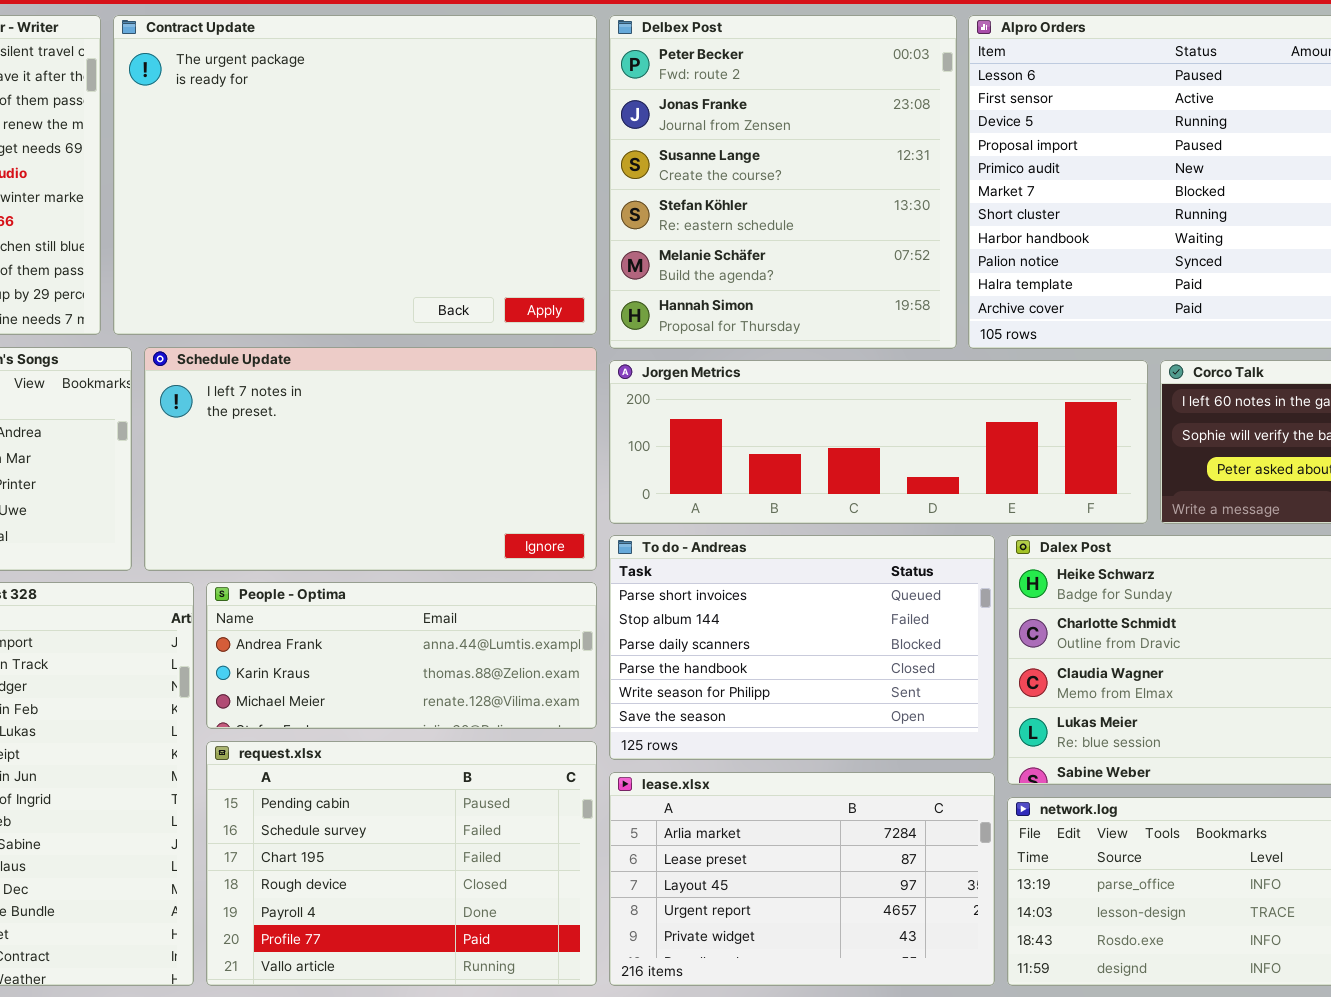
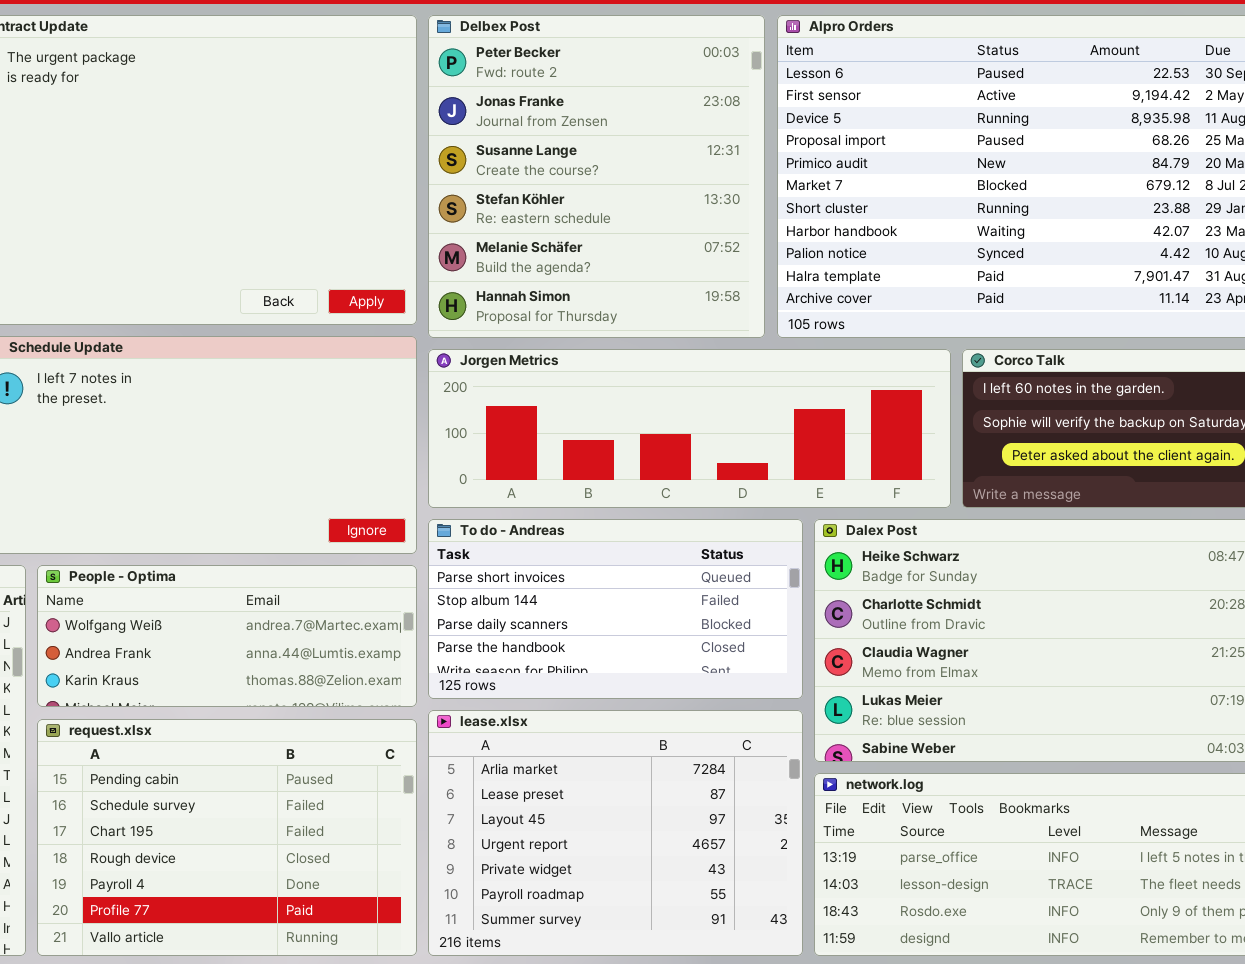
To do - Andreas: [609,535,995,760] -> [428,519,803,699], resized
People - Optima: [206,582,597,729] -> [37,565,417,707], scrolled up 1 row
lease.xlsx: [609,772,995,986] -> [428,710,803,956], resized

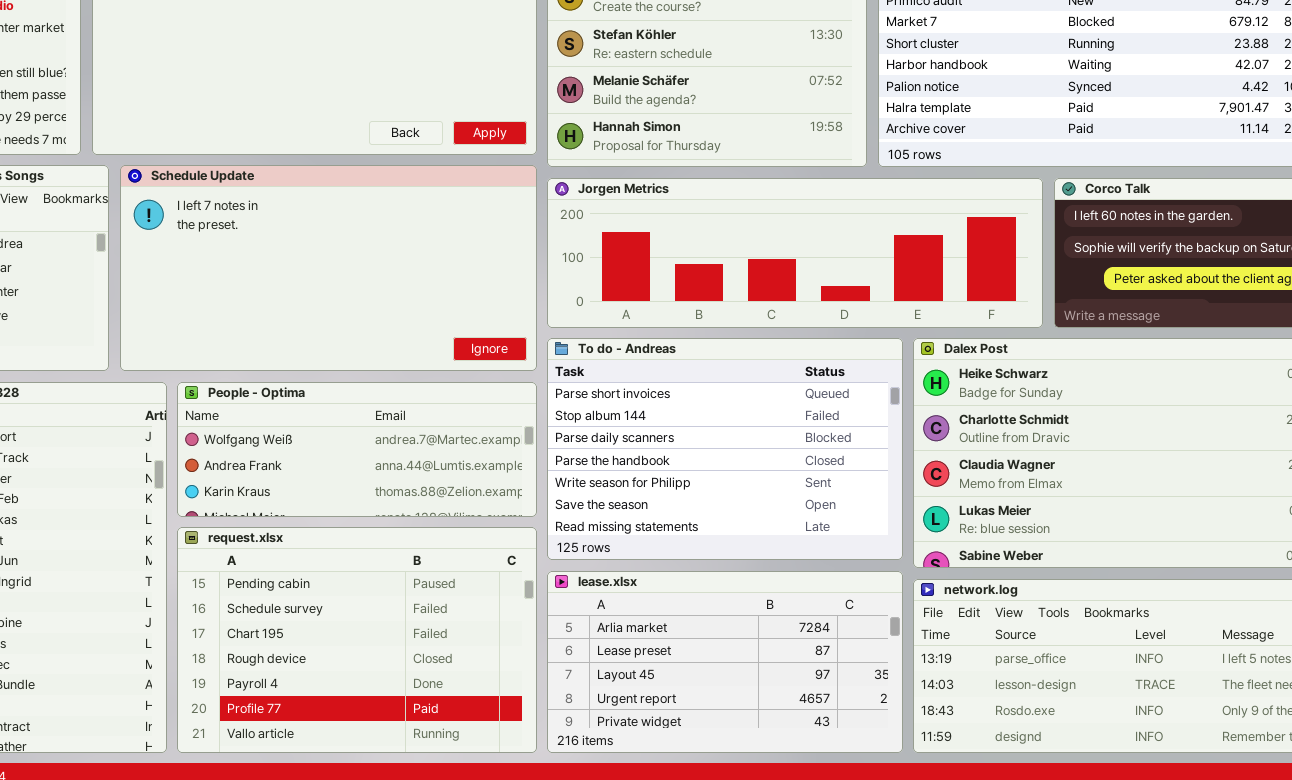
To do - Andreas: [428,519,803,699] -> [547,338,903,560], resized
lease.xlsx: [428,710,803,956] -> [547,571,903,753], resized

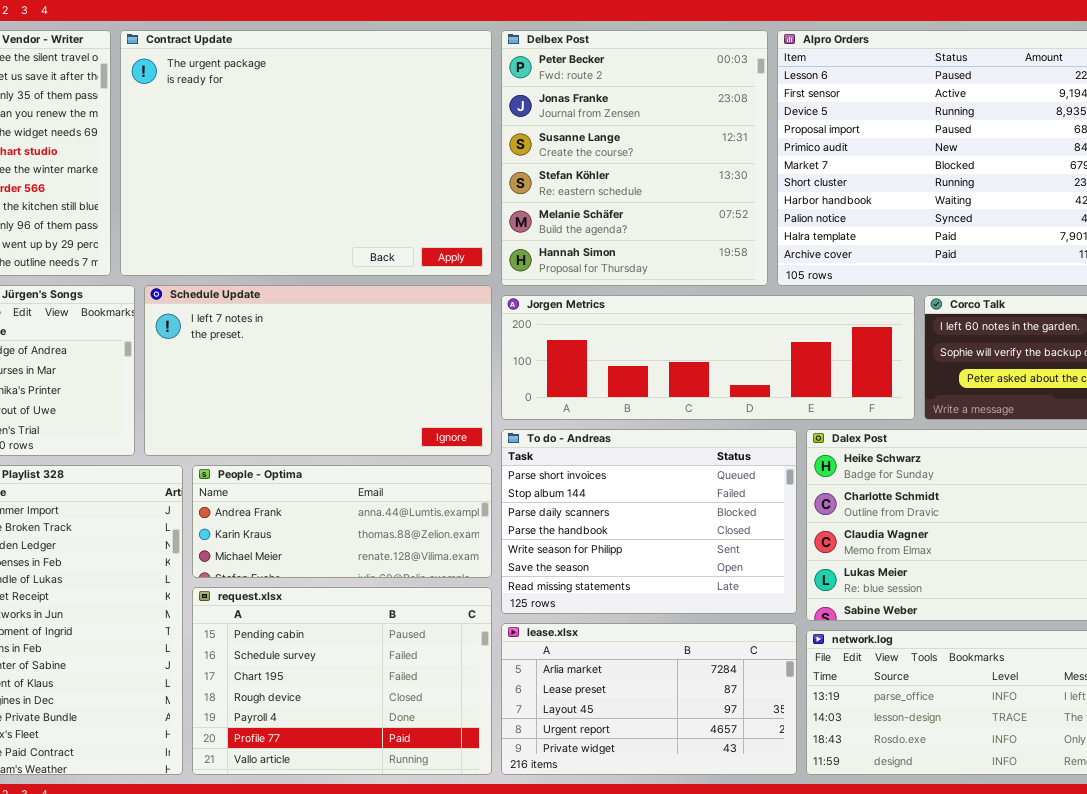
People - Optima: [177,382,537,517] -> [192,465,492,578], scrolled down 1 row

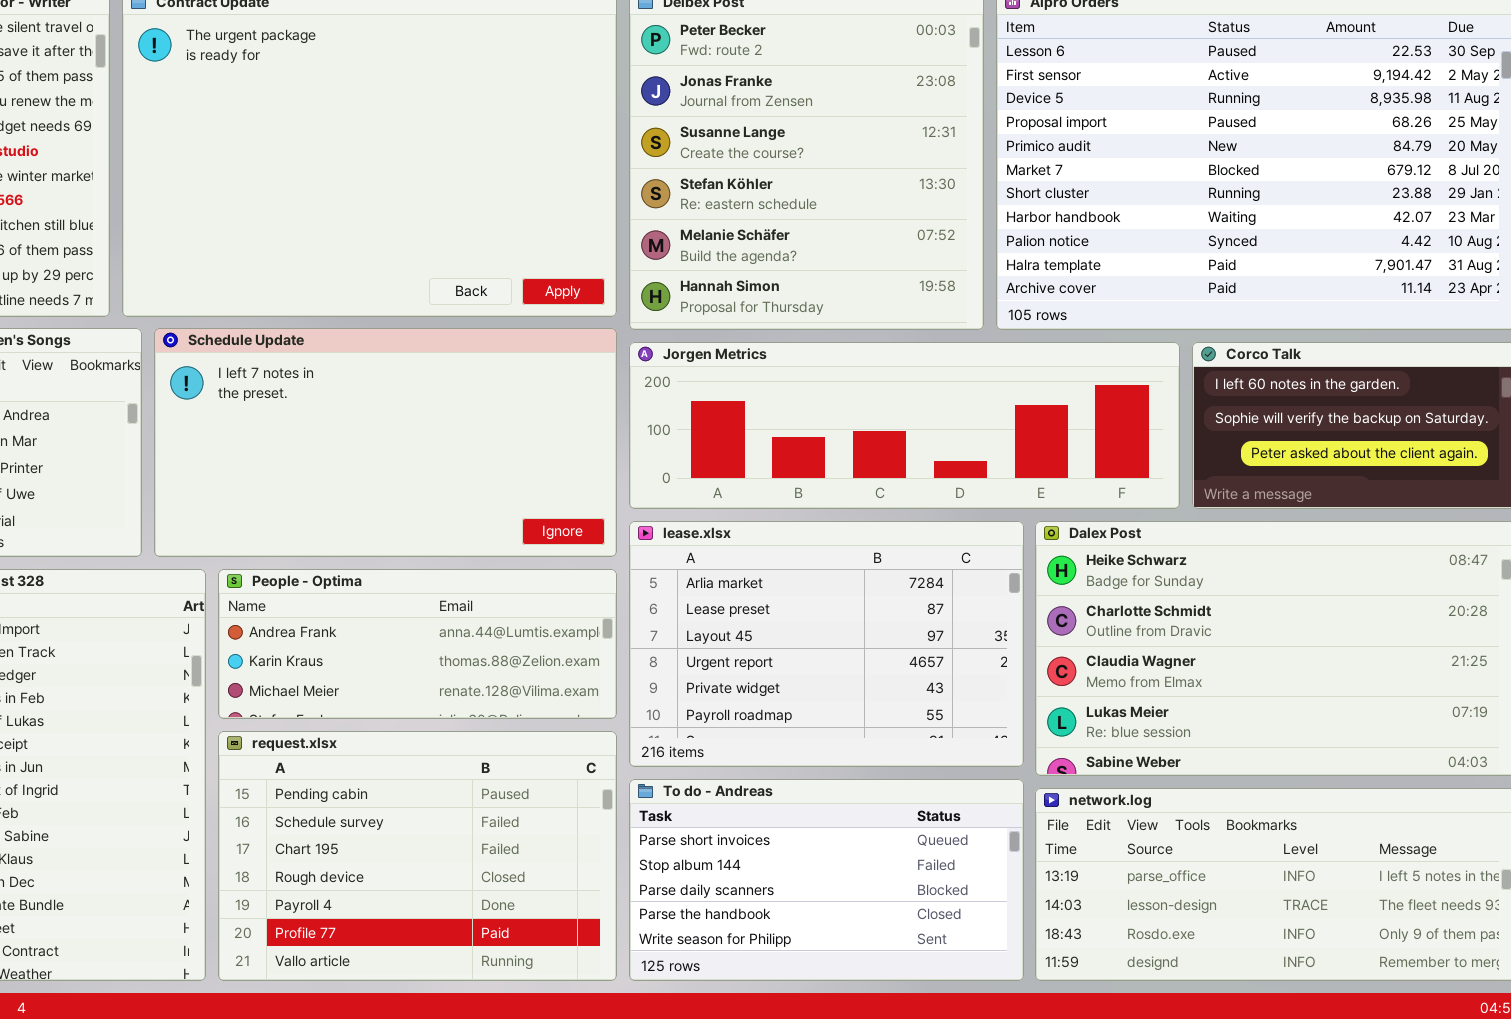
To do - Andreas: [501,429,797,614] -> [629,779,1024,981], moved, resized
lease.xlsx: [501,623,797,775] -> [629,521,1024,767], moved, resized

